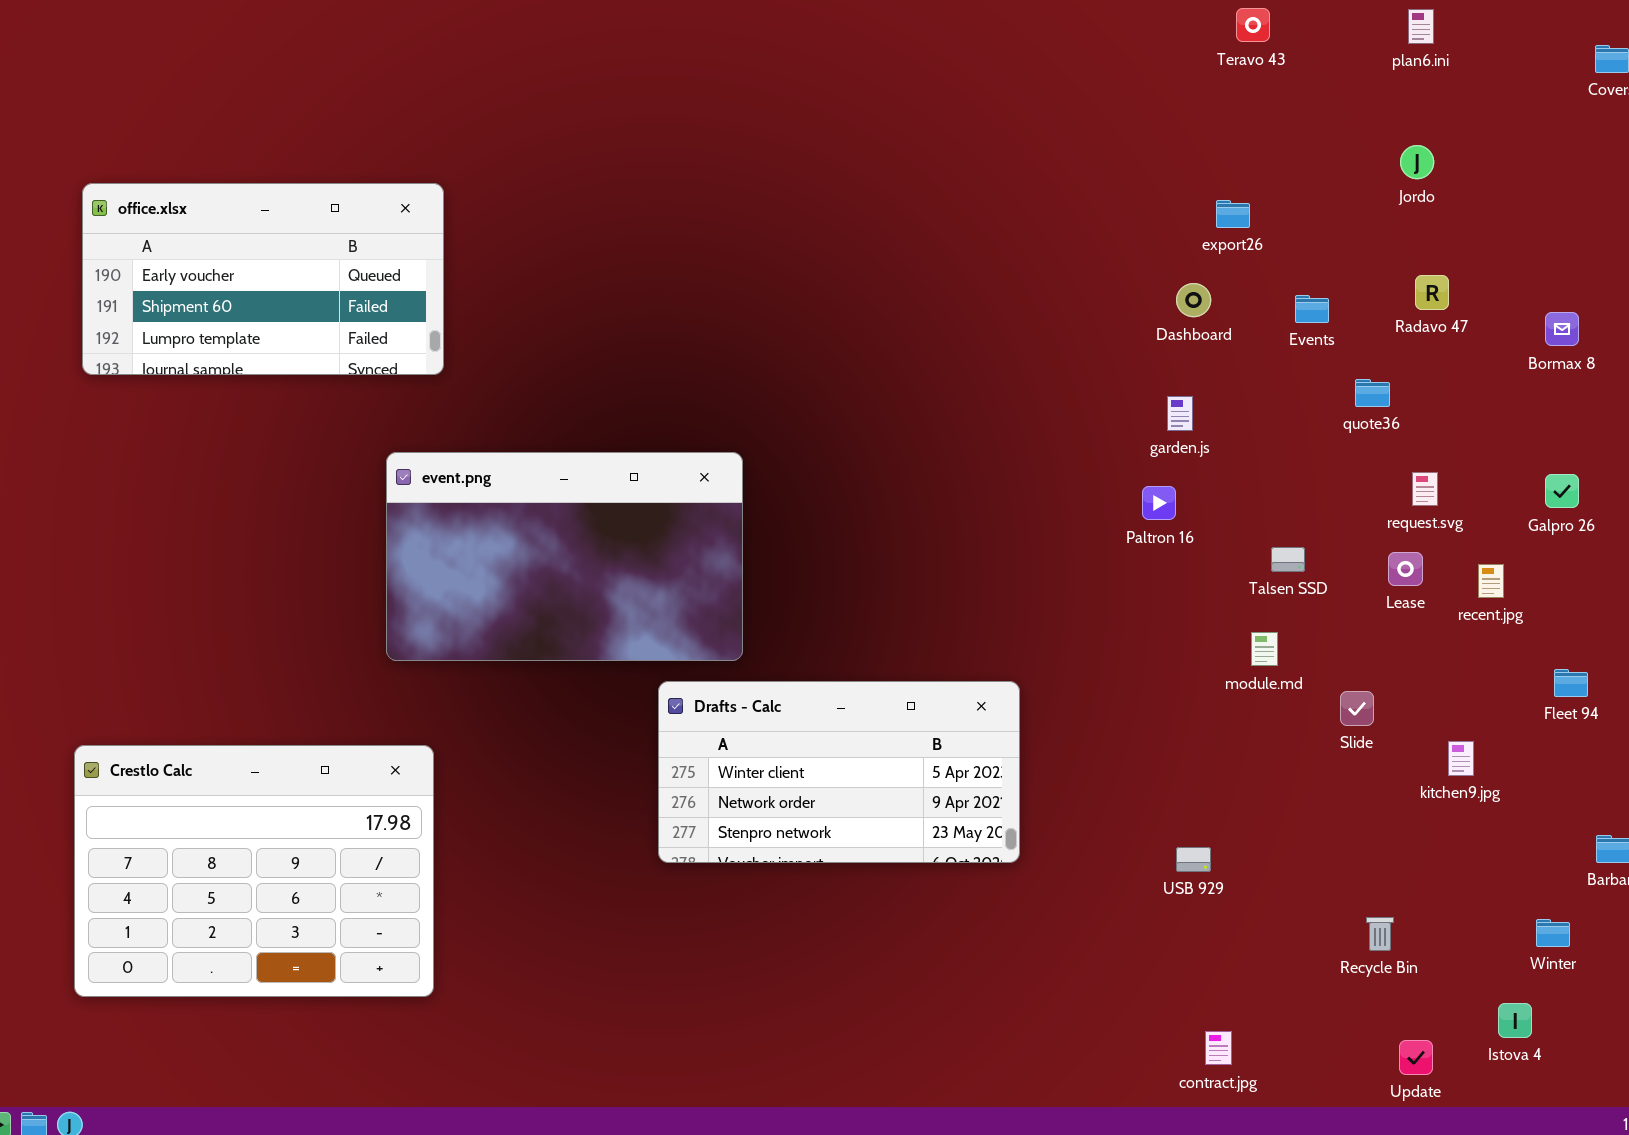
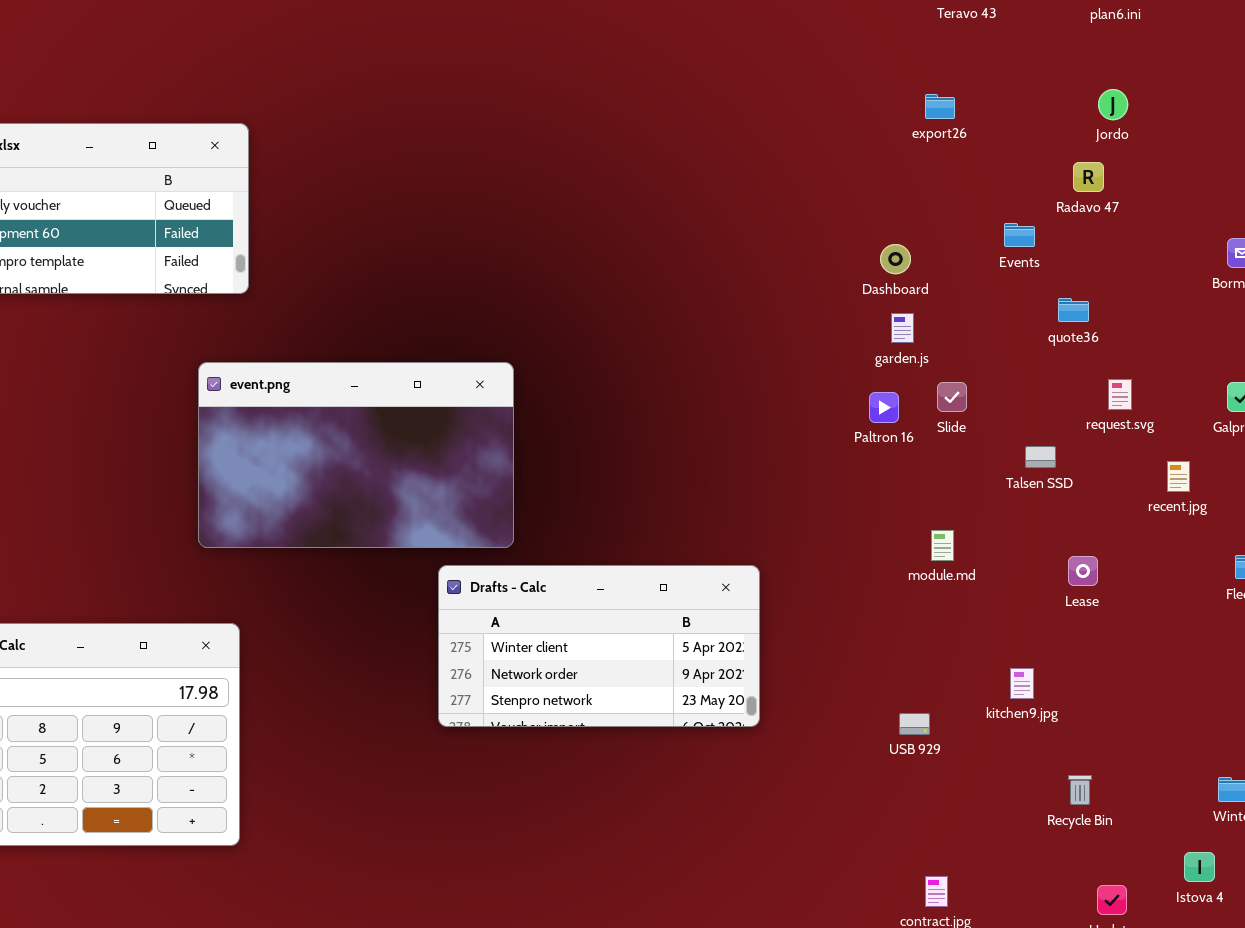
export26: [1216,200,1250,228] -> [925,94,955,119], moved
Radavo 47: [1415,275,1449,310] -> [1073,162,1104,192], moved
Dashboard: [1176,283,1211,317] -> [880,244,911,274], moved
Talsen SSD: [1271,547,1305,572] -> [1025,446,1056,468], moved
Lease: [1388,552,1423,586] -> [1068,556,1098,586], moved
module.md: [1251,632,1278,666] -> [931,530,954,561], moved
Slide: [1340,691,1374,726] -> [937,382,967,412], moved
kitchen9.jpg: [1448,741,1474,776] -> [1010,668,1034,699], moved

